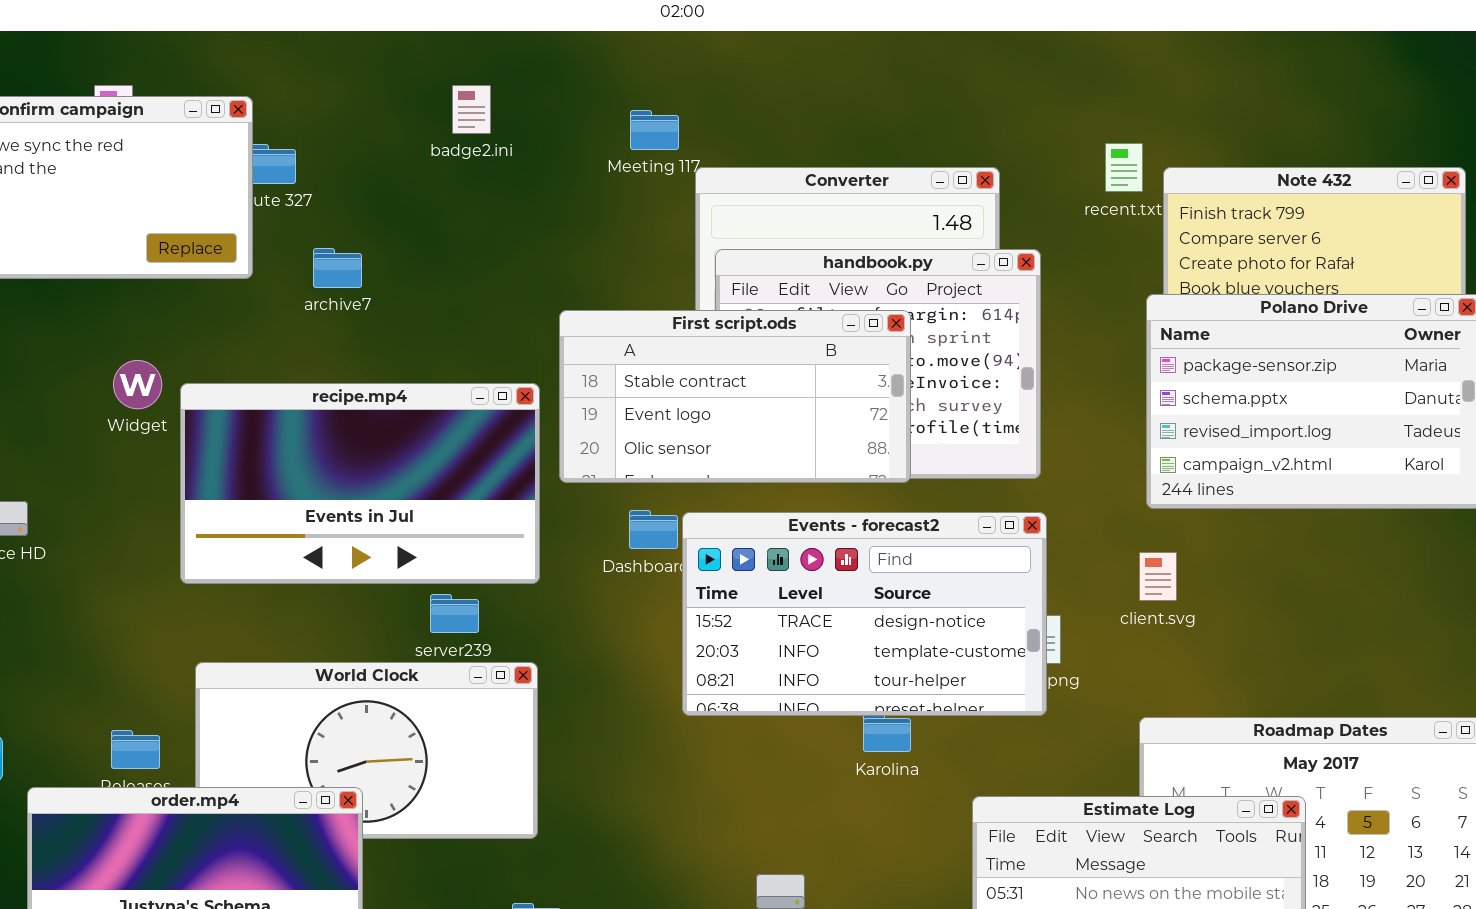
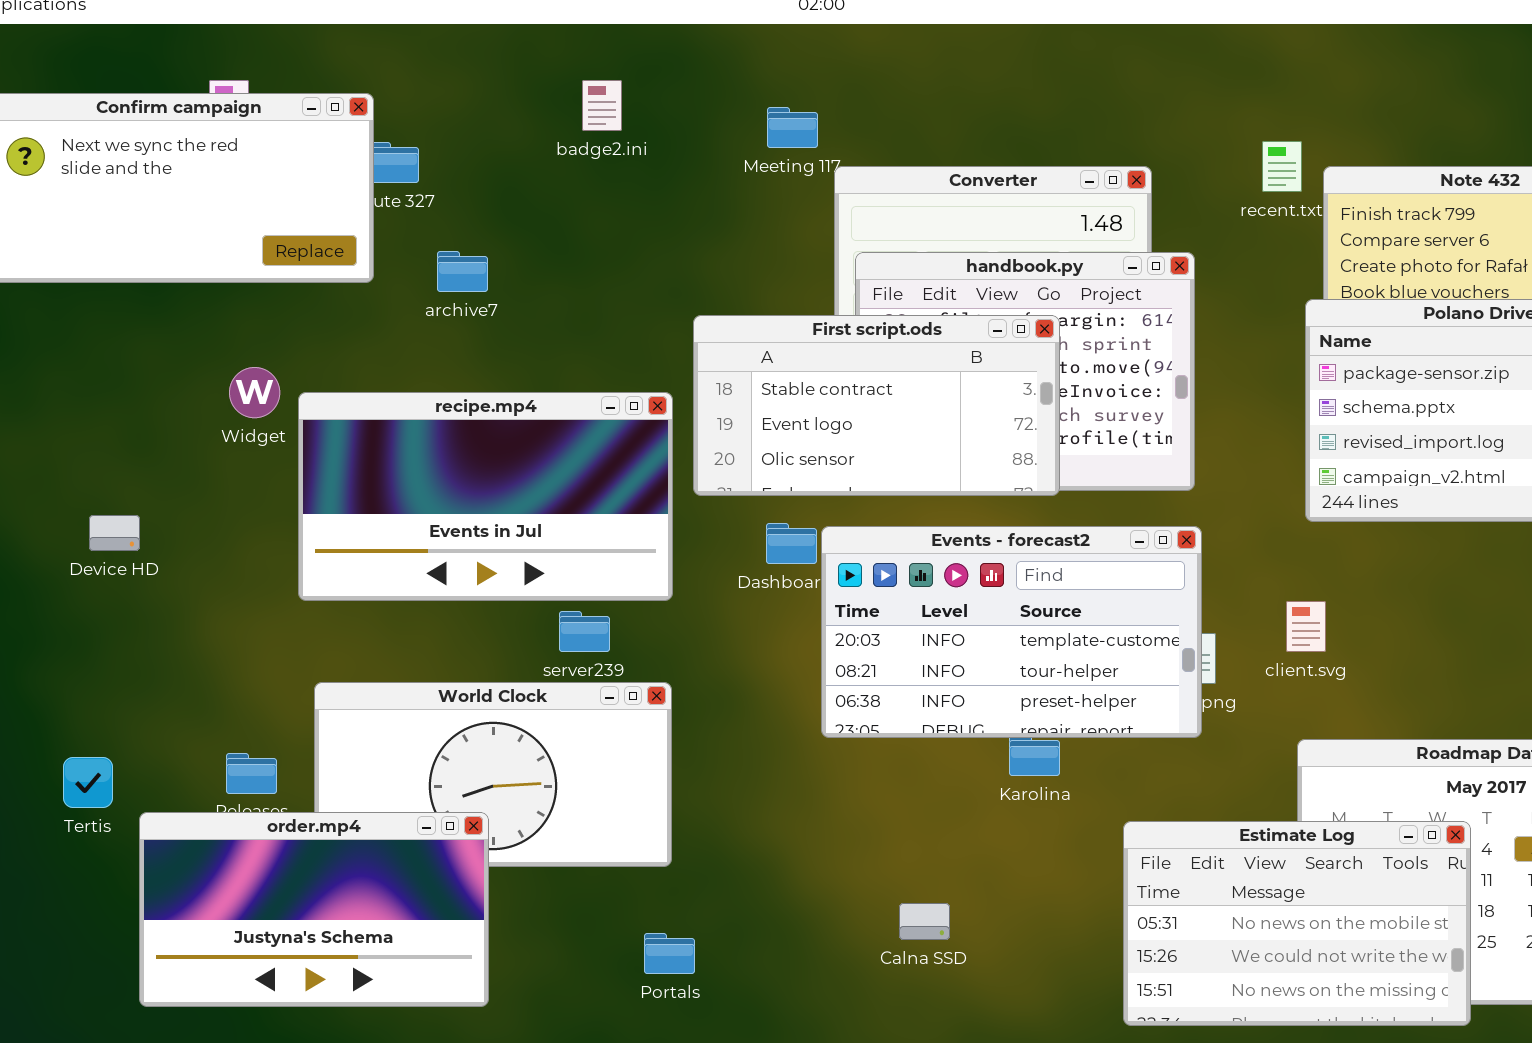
Events - forecast2: [682,512,1047,716] -> [821,526,1202,738], scrolled down 1 row
client.svg: [1139,552,1177,601] -> [1286,601,1326,652], moved

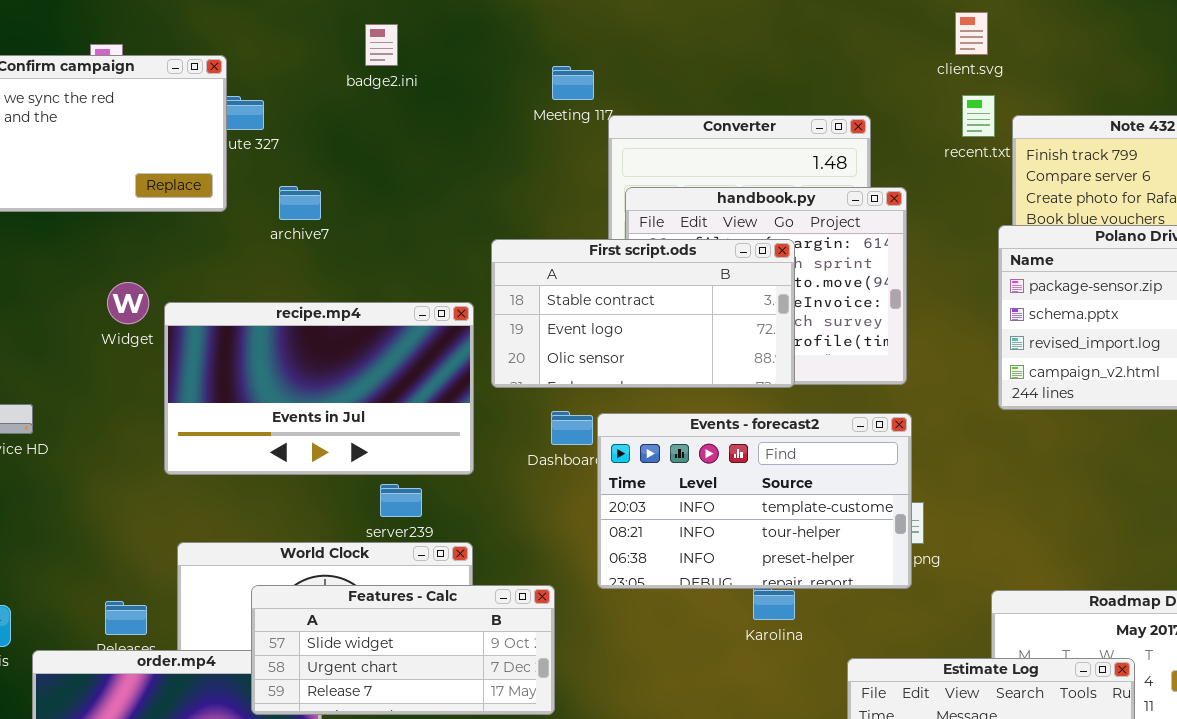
badge2.ini: [582,80,622,131] -> [365,24,398,66], moved
client.svg: [1286,601,1326,652] -> [955,12,988,55], moved
Features - Calc: none -> [251,585,555,715], opened

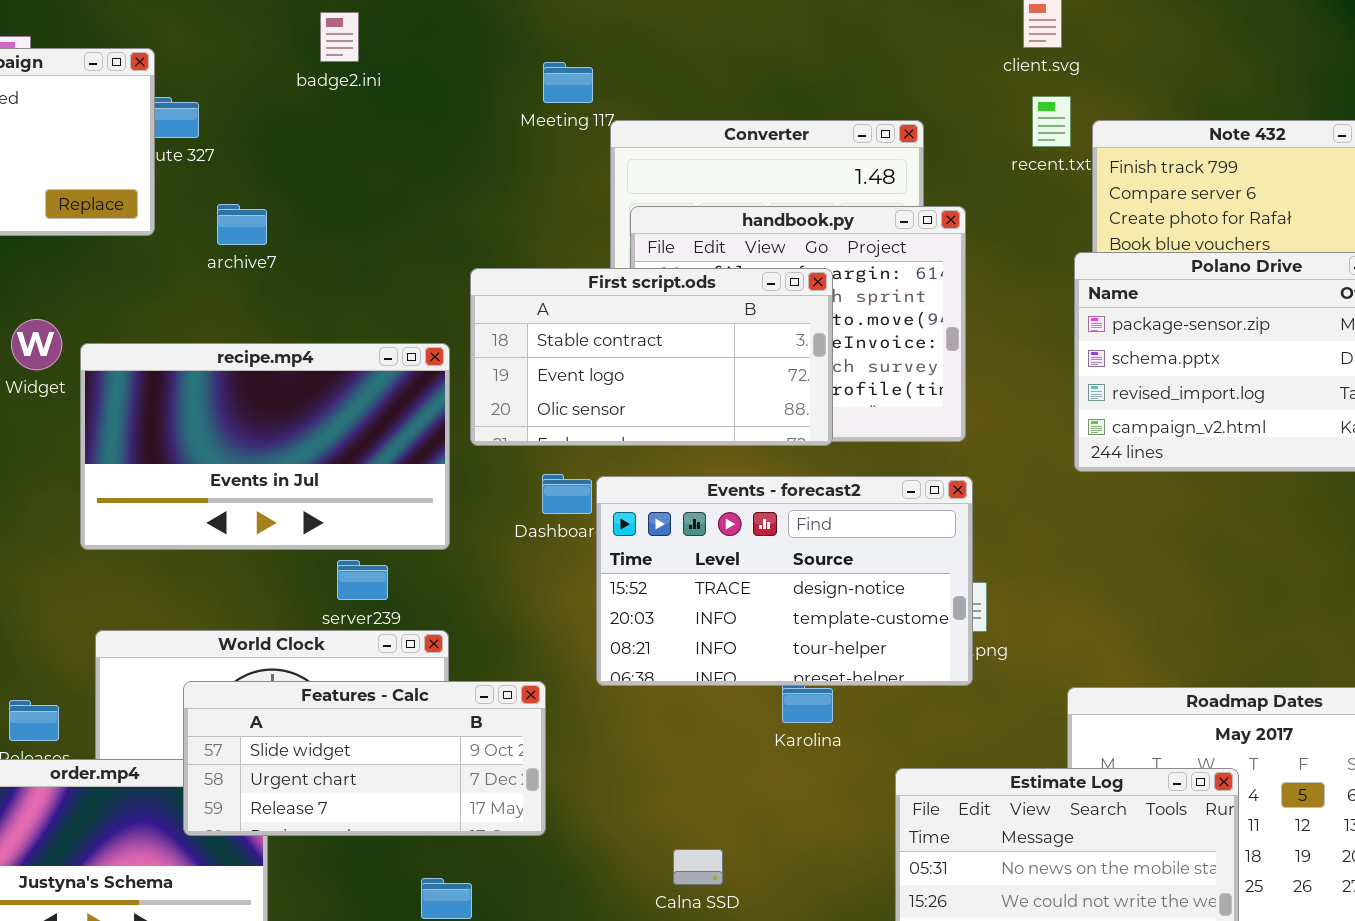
Events - forecast2: [597,413,912,589] -> [596,476,973,686], scrolled up 1 row

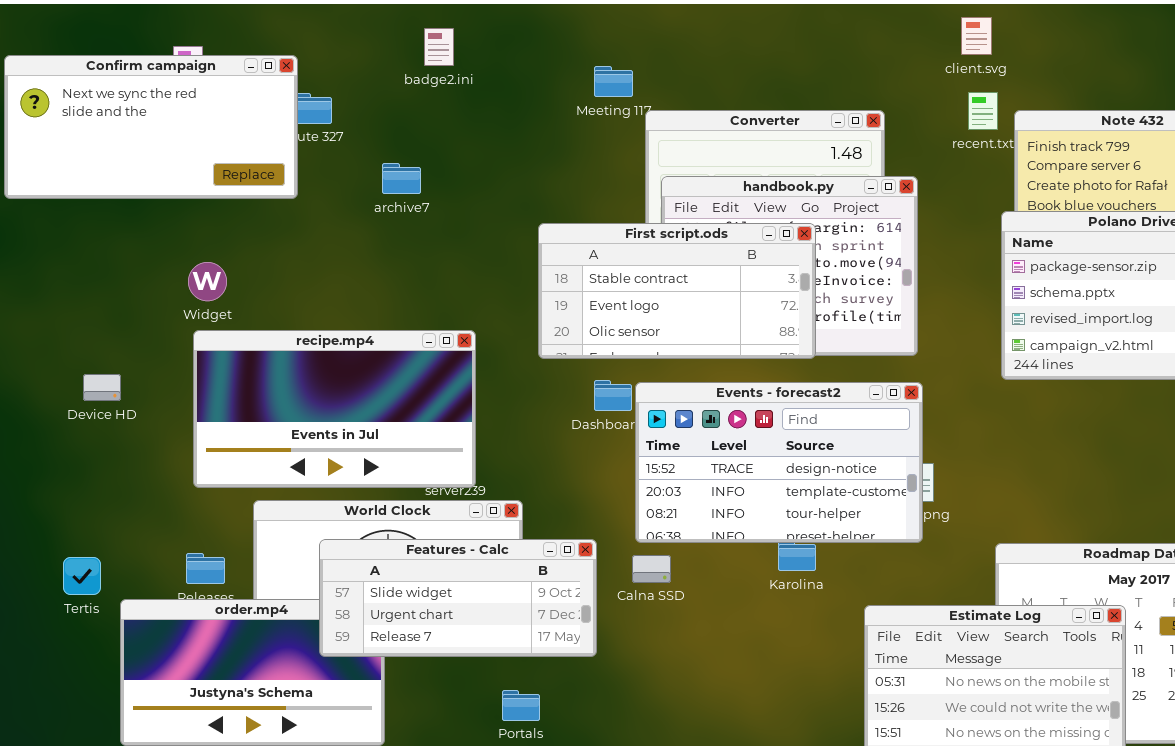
archive7: [217,204,267,245] -> [382,163,421,194], moved
recipe.mp4: [80,343,450,550] -> [193,330,476,488], moved
Calna SSD: [673,849,723,885] -> [632,555,671,583], moved

